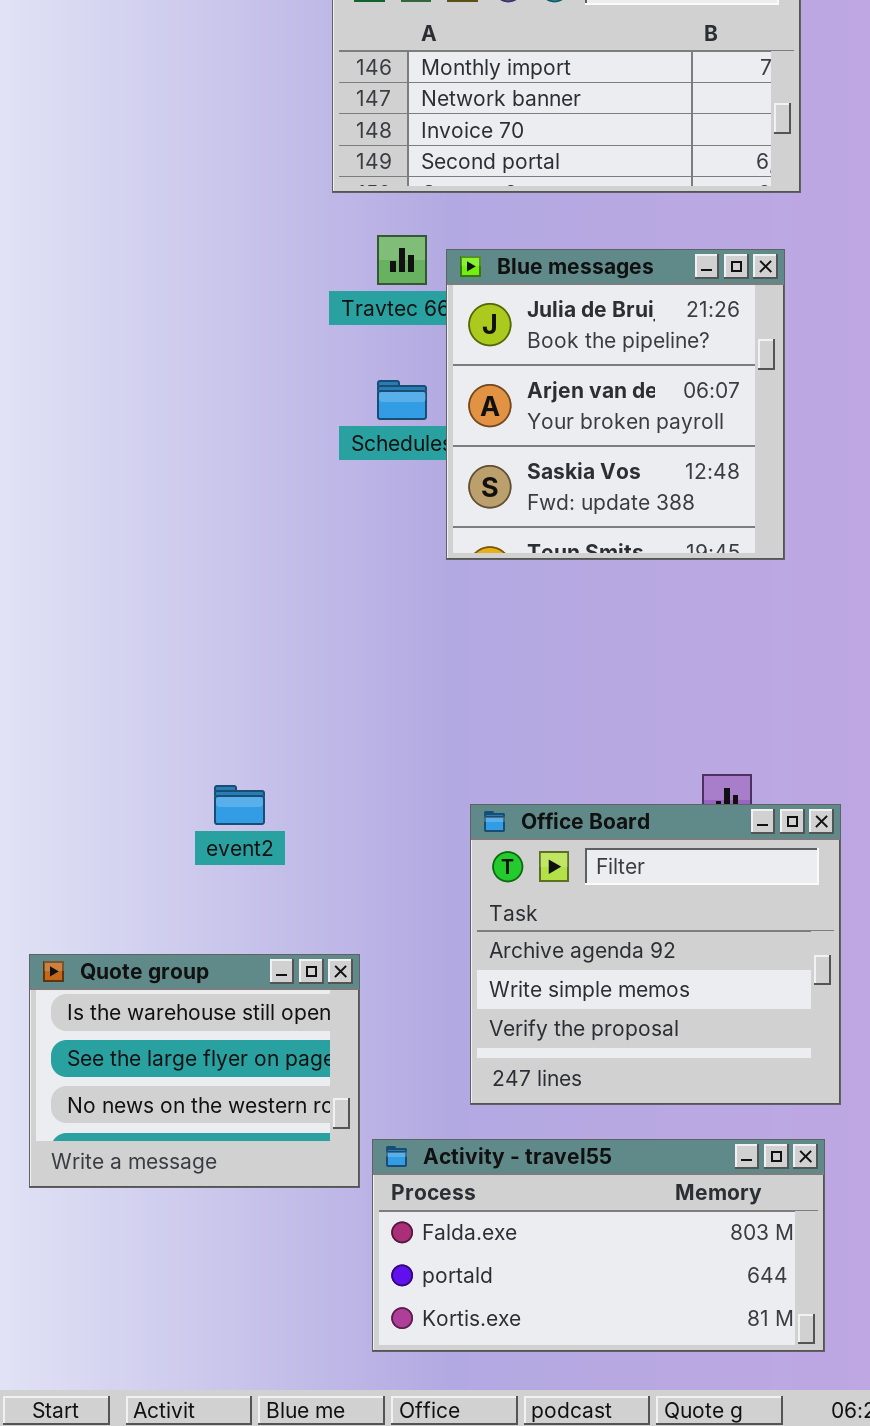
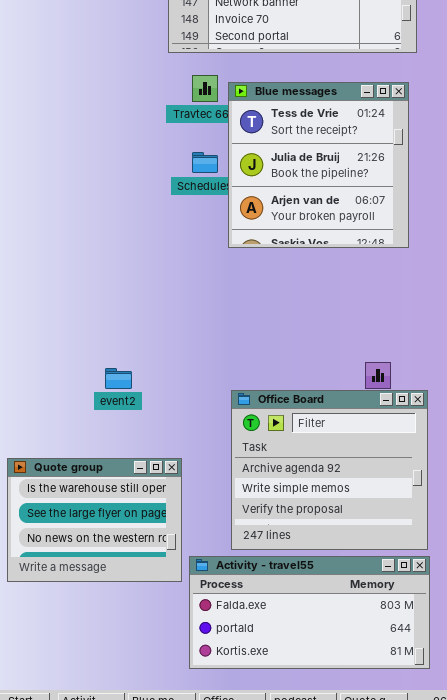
Blue messages: [446,249,785,560] -> [228,82,409,248], scrolled up 1 row
Office Board: [470,804,841,1105] -> [231,390,428,550], moved

